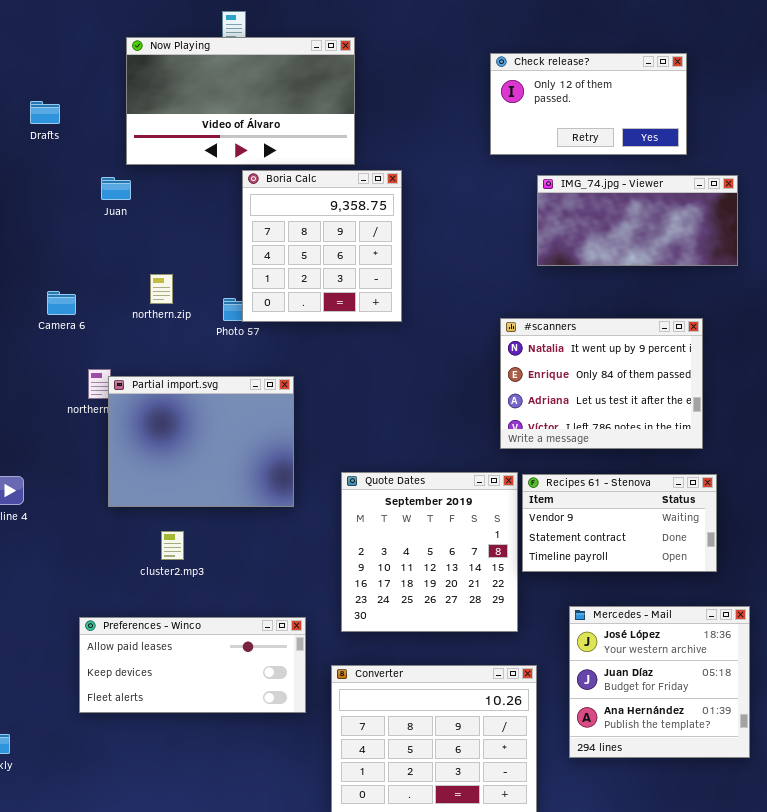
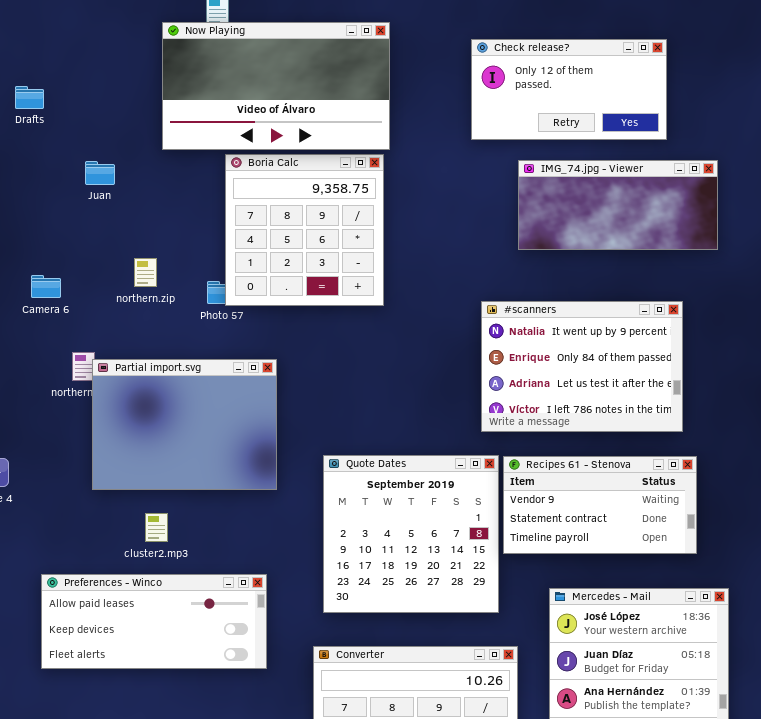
Now Playing: [126,37,355,165] -> [162,22,390,150], moved
Preferences - Winco: [79,617,306,713] -> [41,574,267,669], moved

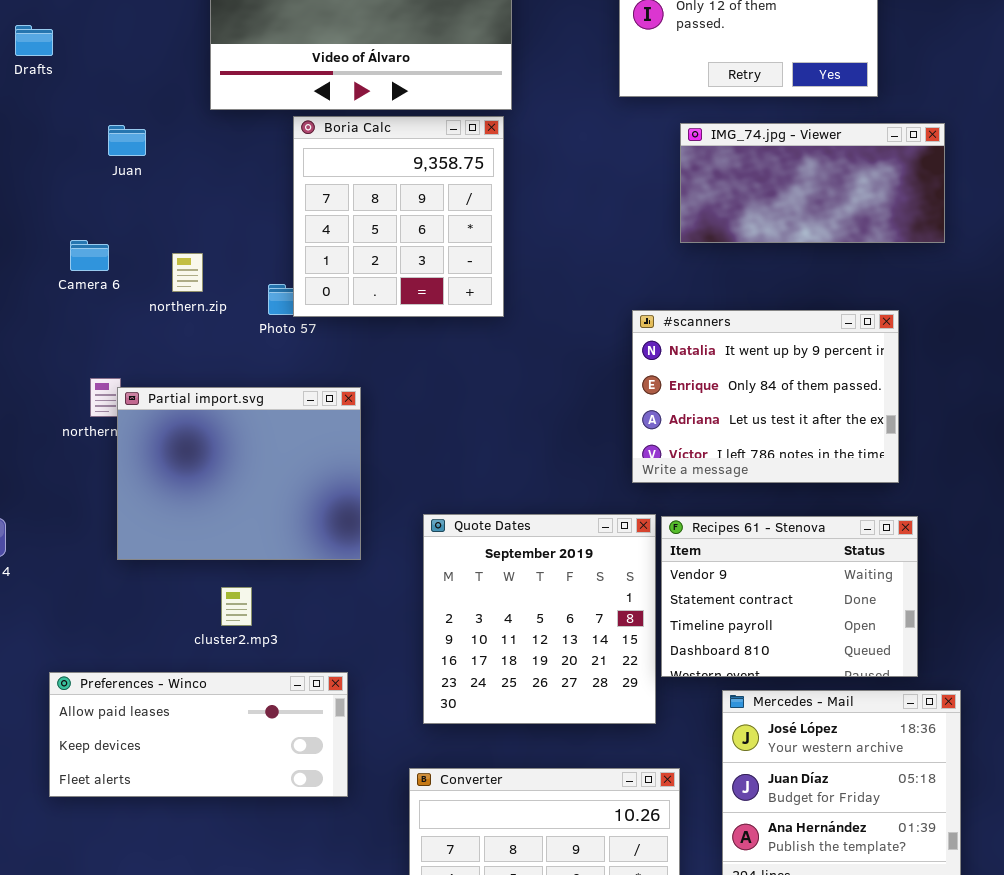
Camera 6: [31,275,61,298] -> [70,240,109,271], moved
Recipes 61 - Stenova: [503,456,697,554] -> [661,516,918,677], resized
cluster2.mp3: [145,513,168,542] -> [221,587,252,626], moved

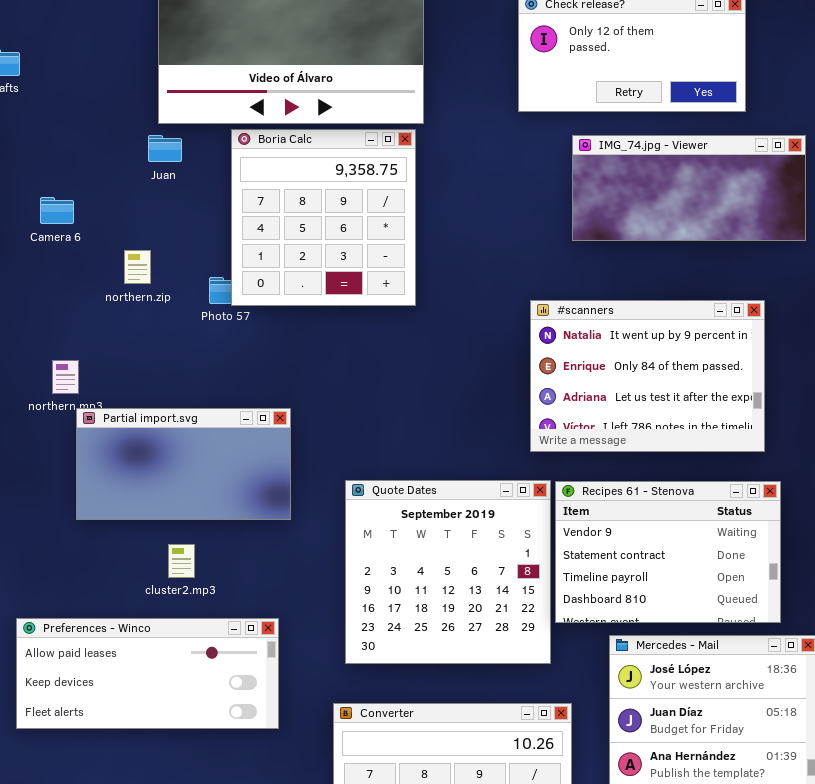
Juan: [108,125,146,156] -> [148,135,182,162], moved
Camera 6: [70,240,109,271] -> [40,197,74,224], moved
Partial import.svg: [117,387,361,560] -> [76,408,291,520], resized

